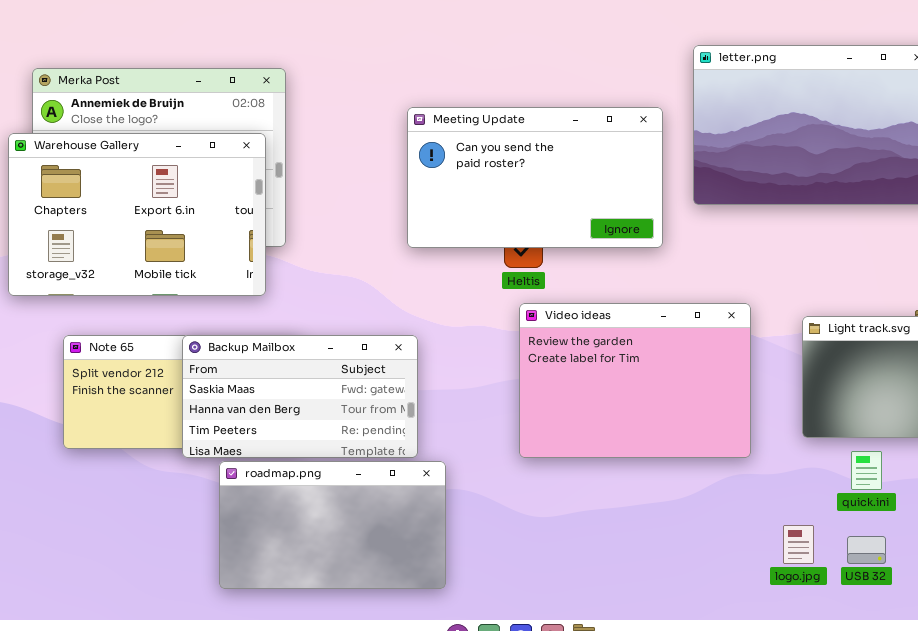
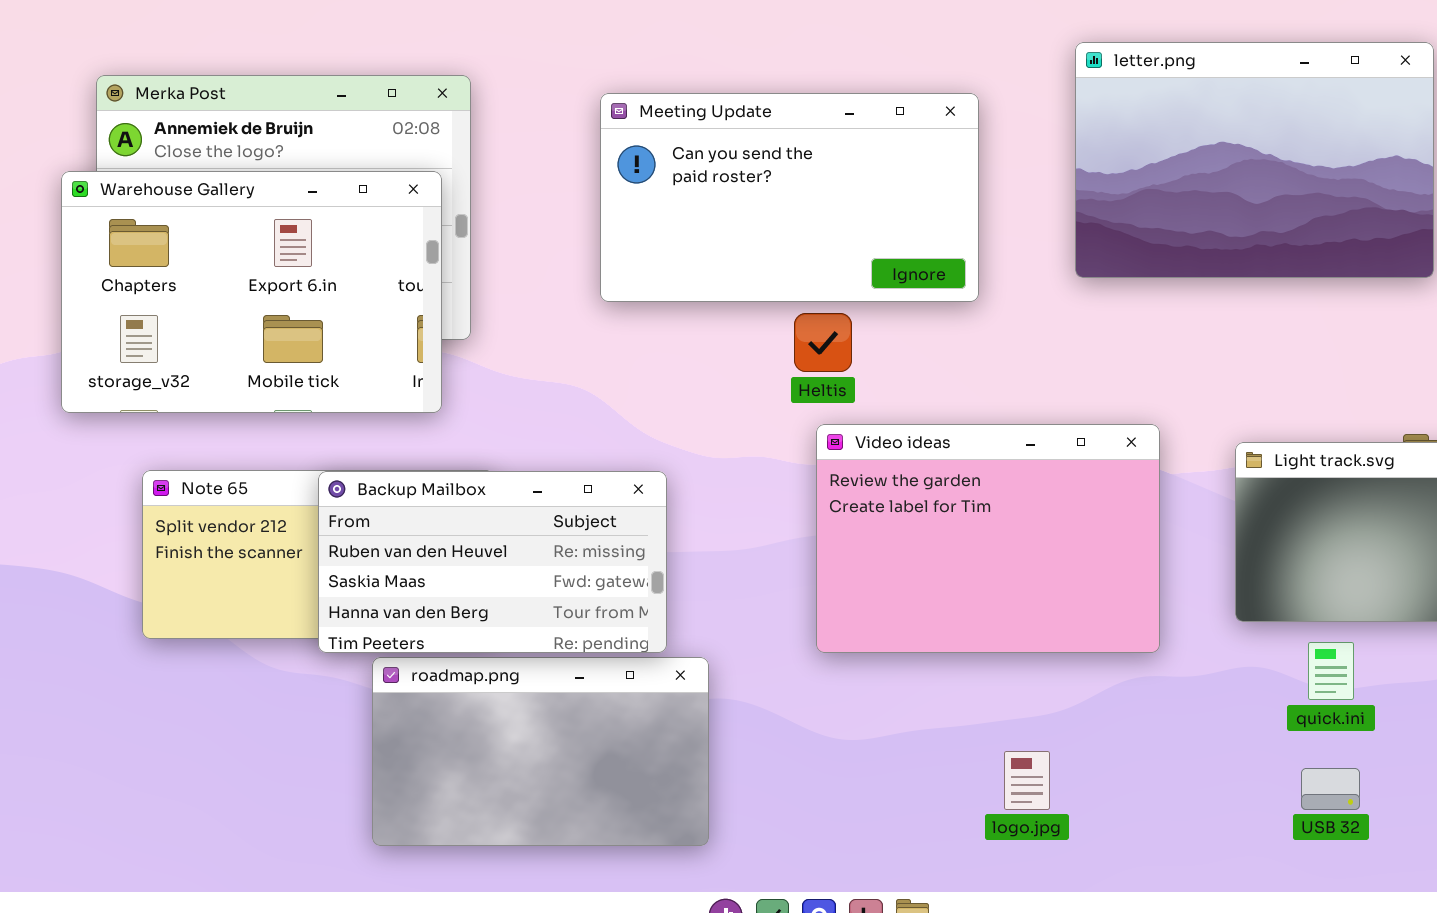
Meeting Update: [407,107,663,248] -> [600,93,979,302], moved
Backup Mailbox: [182,335,418,458] -> [318,471,667,653], scrolled up 1 row
logo.jpg: [783,525,814,564] -> [1004,751,1050,810], moved

